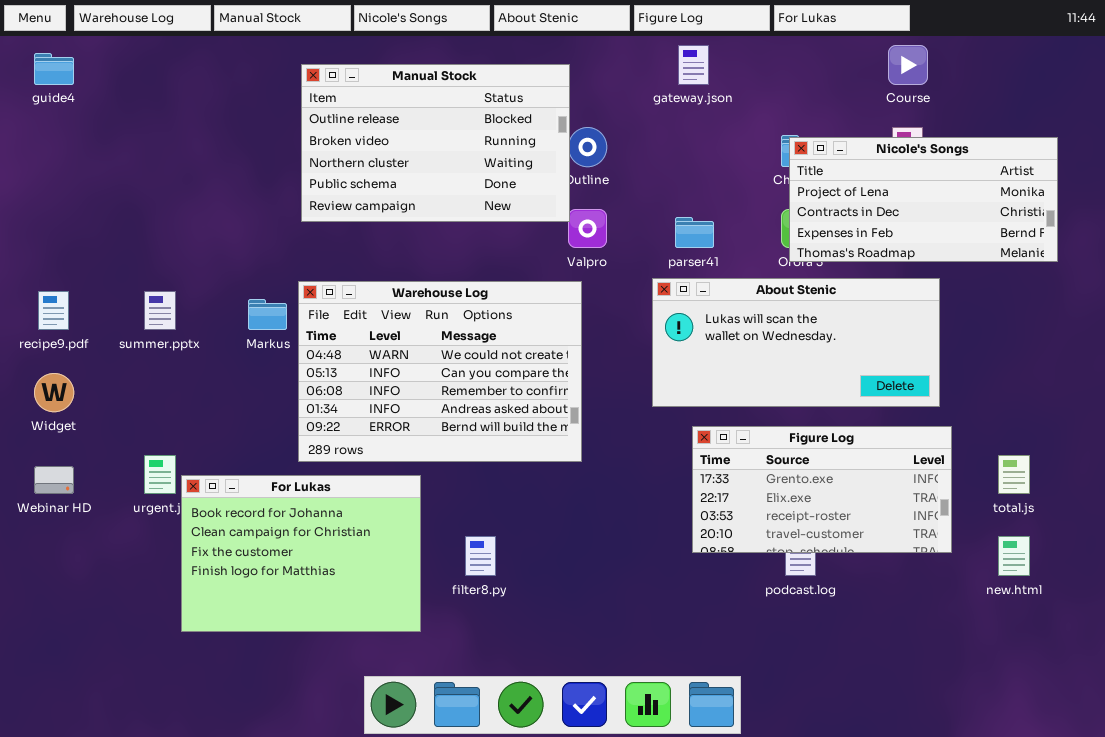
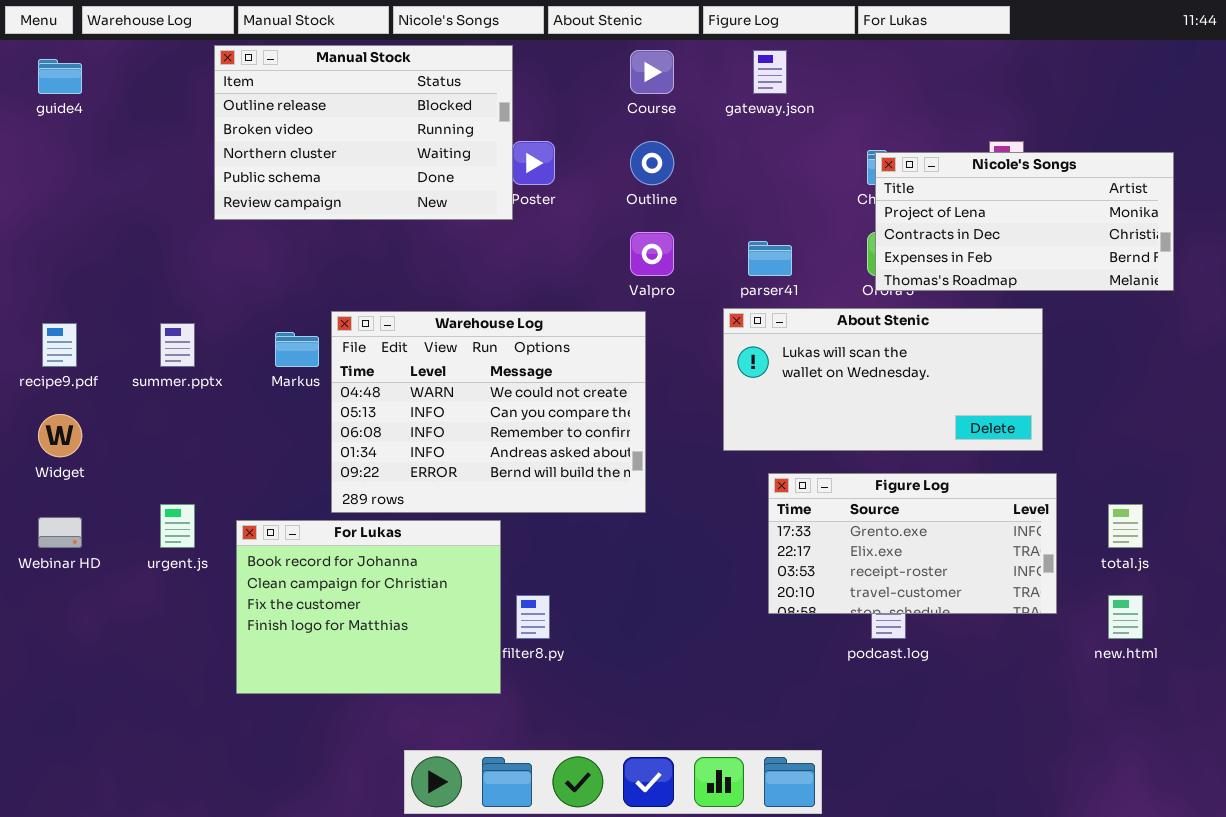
Course: [888,45,928,85] -> [630,50,674,94], moved
Manual Stock: [301,64,570,222] -> [214,45,513,220], moved
For Lukas: [181,475,421,632] -> [236,520,501,694], moved

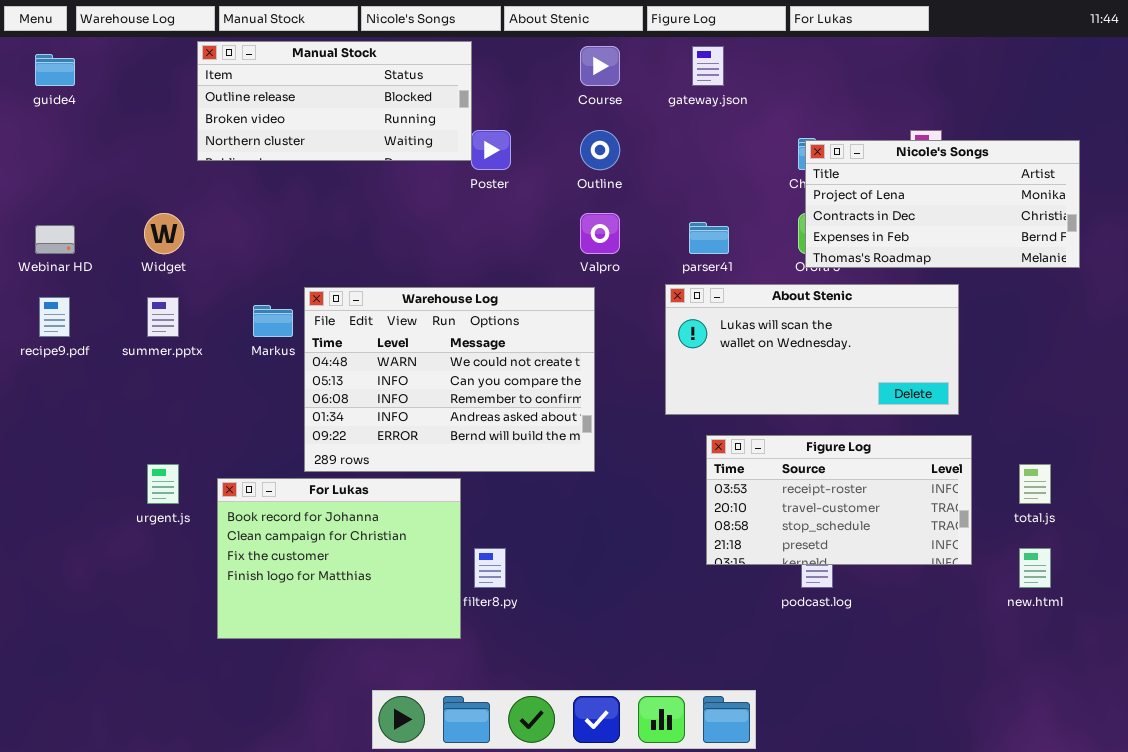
Manual Stock: [214,45,513,220] -> [197,41,472,161], resized
Widget: [38,414,82,457] -> [144,213,184,254], moved
Figure Log: [768,473,1057,614] -> [706,435,972,565], scrolled down 2 rows
Webinar HD: [38,517,82,548] -> [35,225,75,254], moved

